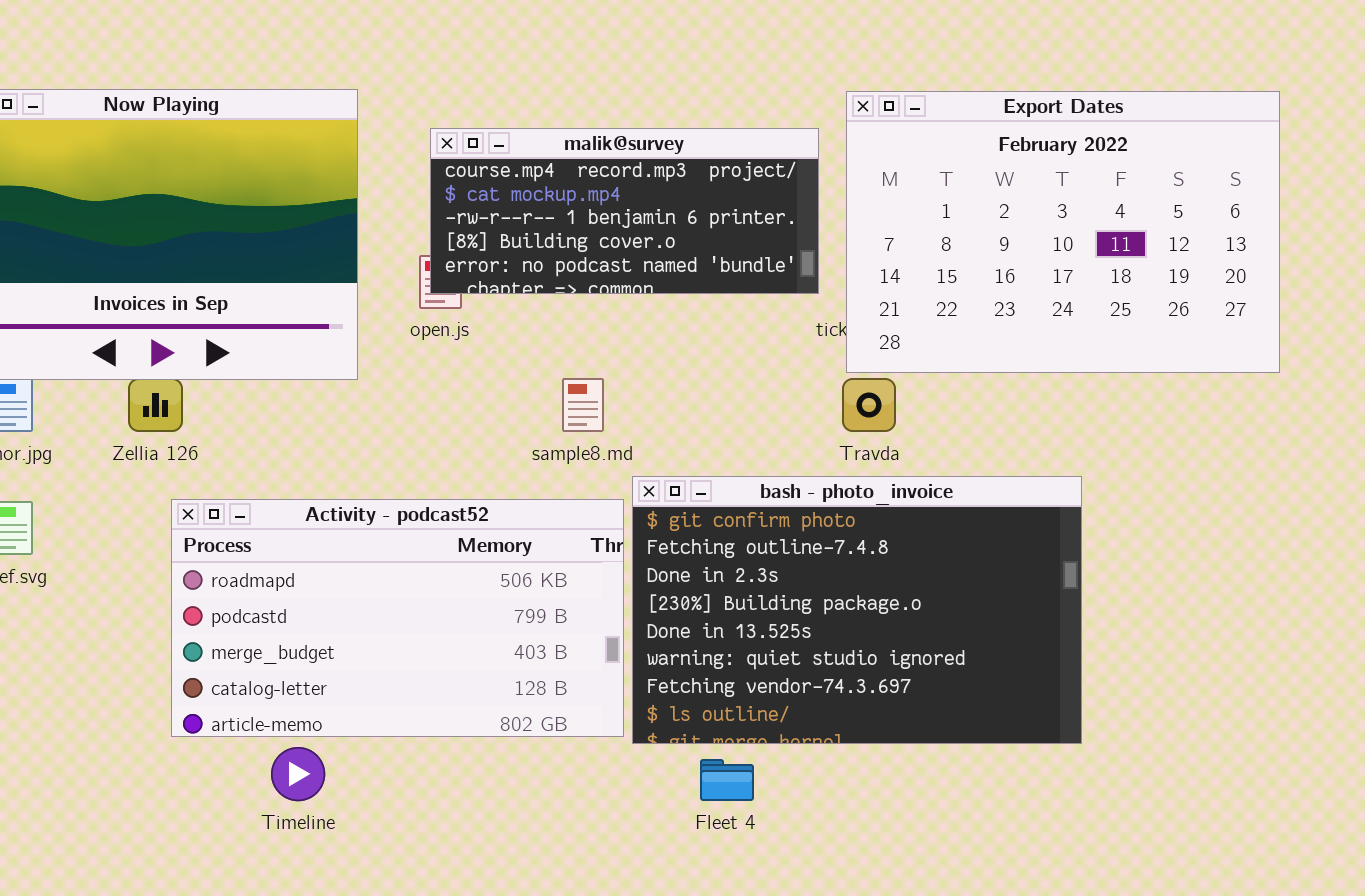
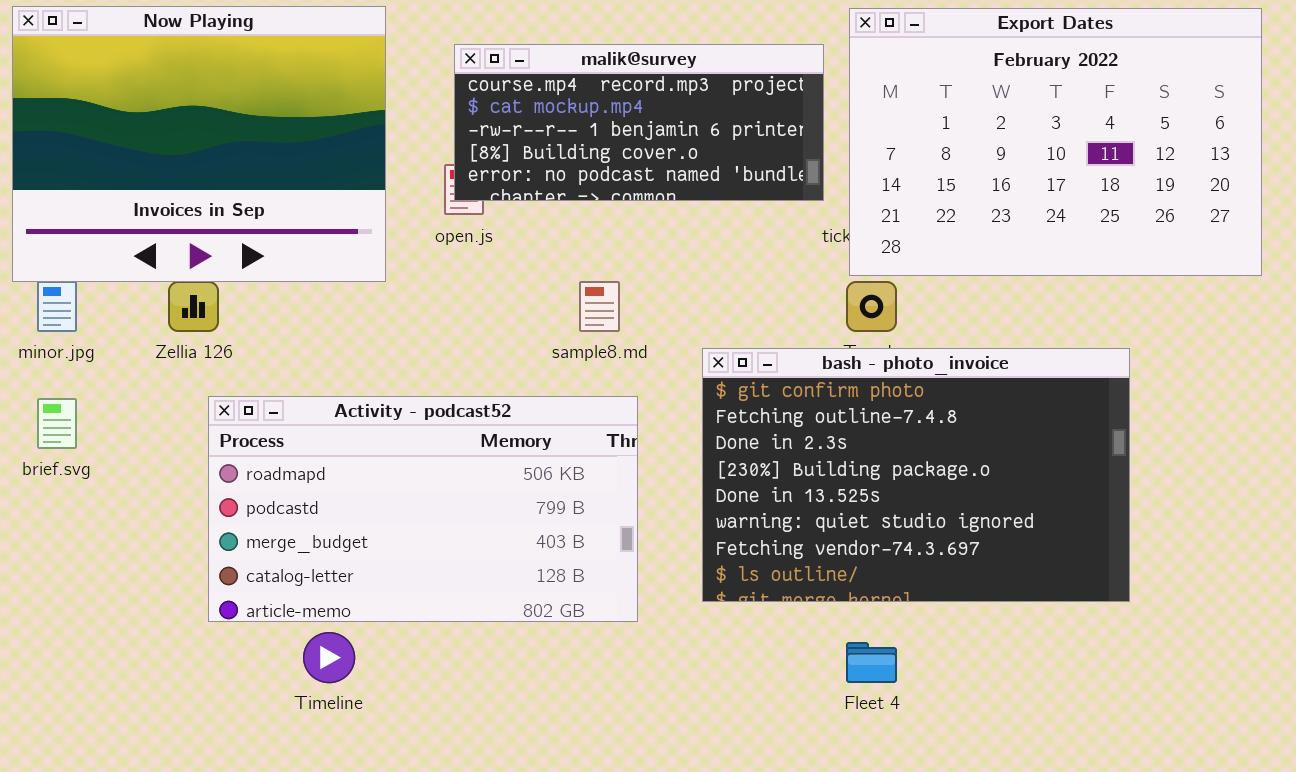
bash - photo_invoice: [632,476,1082,744] -> [702,348,1130,602], moved
Fleet 4: [700,759,754,801] -> [846,642,897,683], moved

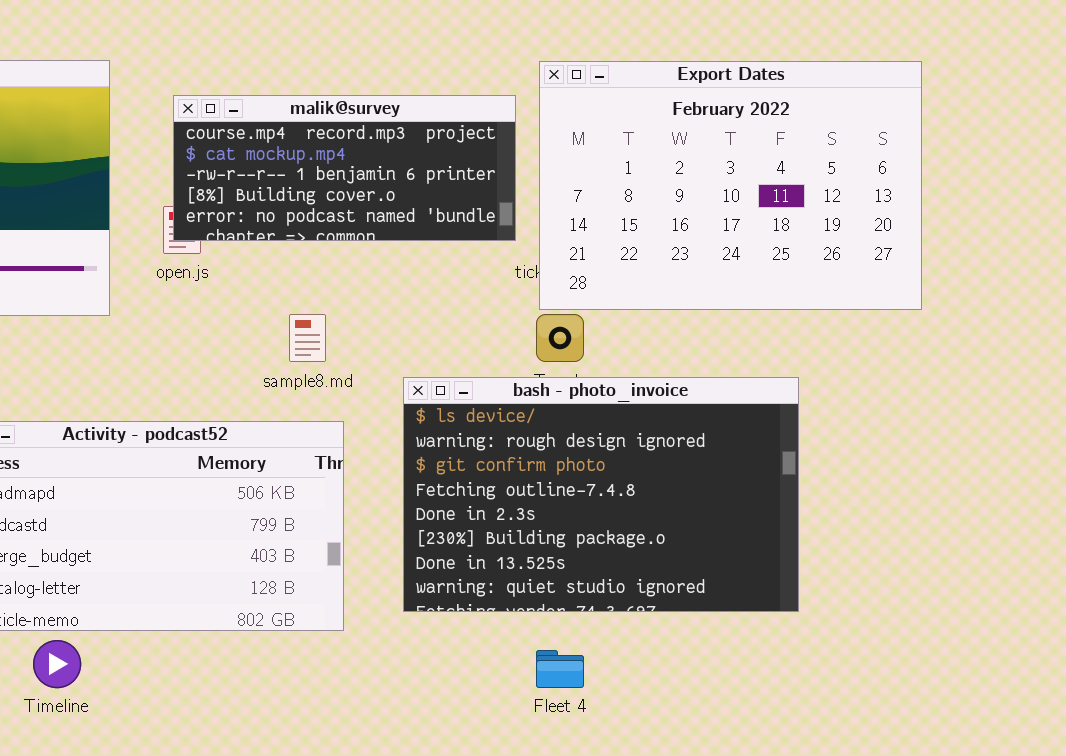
bash - photo_invoice: [702,348,1130,602] -> [403,377,799,612], scrolled up 2 rows

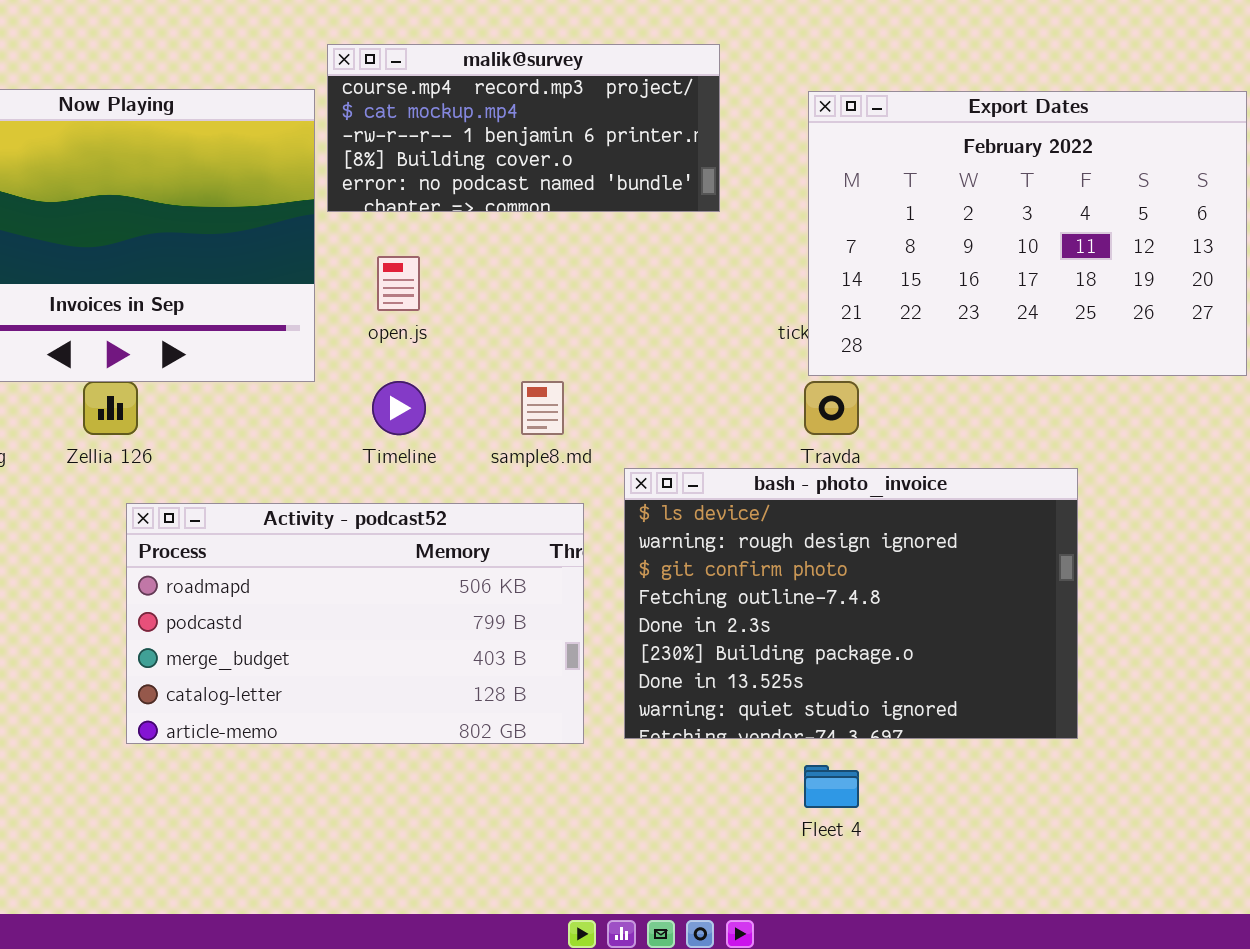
malik@survey: [173,95,516,241] -> [327,44,720,212], moved
bash - photo_invoice: [403,377,799,612] -> [624,468,1078,739], moved
Timeline: [33,640,81,688] -> [372,381,426,435], moved

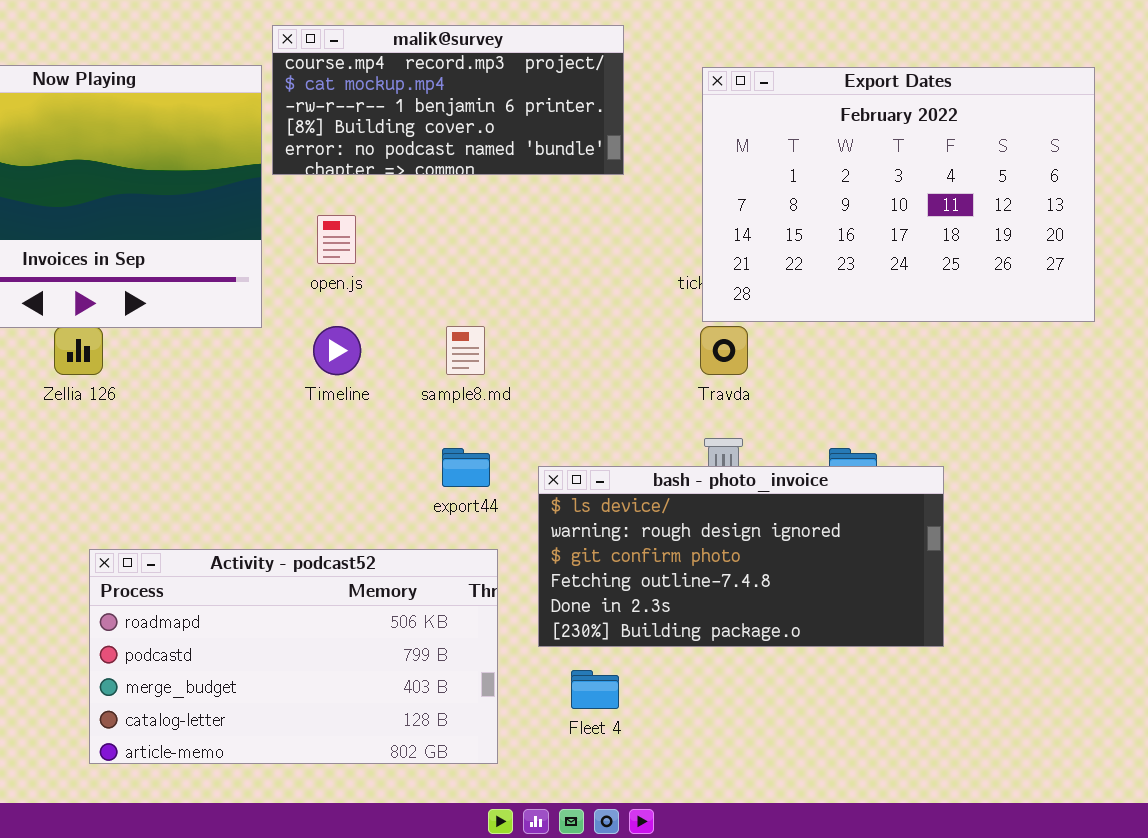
bash - photo_invoice: [624,468,1078,739] -> [538,466,944,647], resized
Activity - podcast52: [126,503,584,744] -> [89,549,498,764], moved
Fleet 4: [804,765,859,808] -> [571,670,619,709], moved

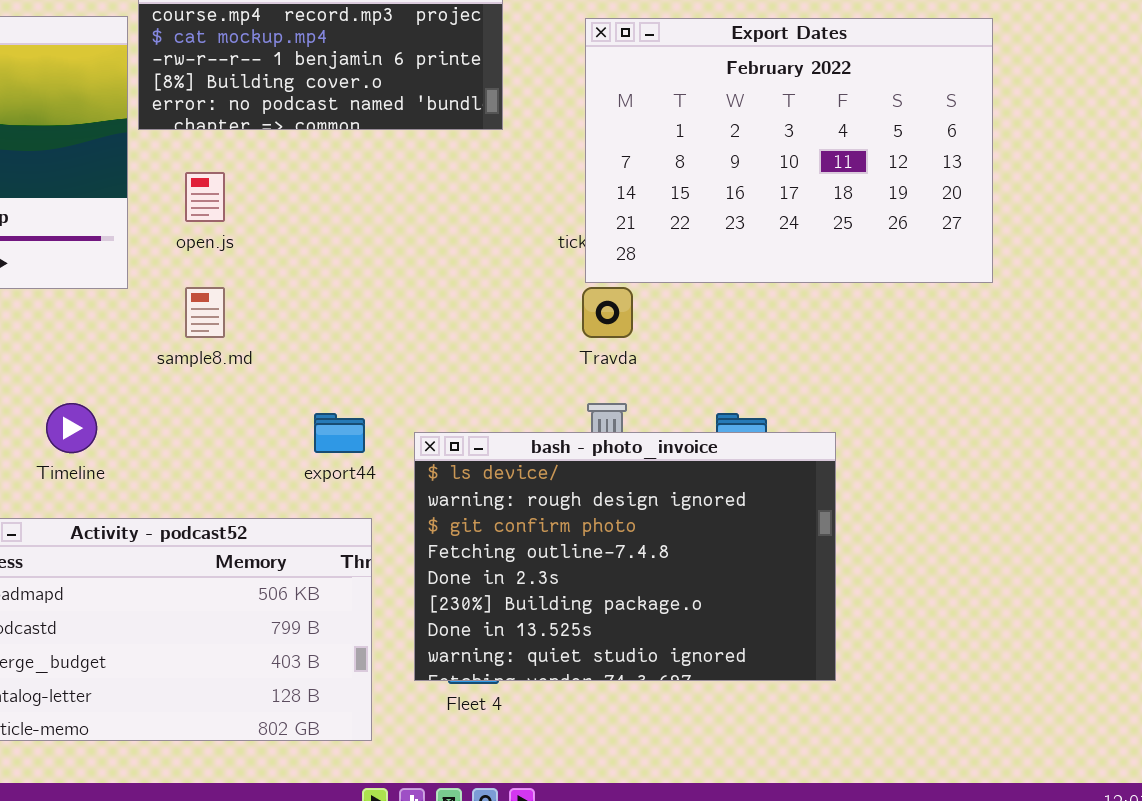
Timeline: [313,326,361,375] -> [46,403,97,453], moved
sample8.md: [446,326,485,375] -> [185,287,225,338], moved
bash - photo_invoice: [538,466,944,647] -> [414,432,836,681], resized

